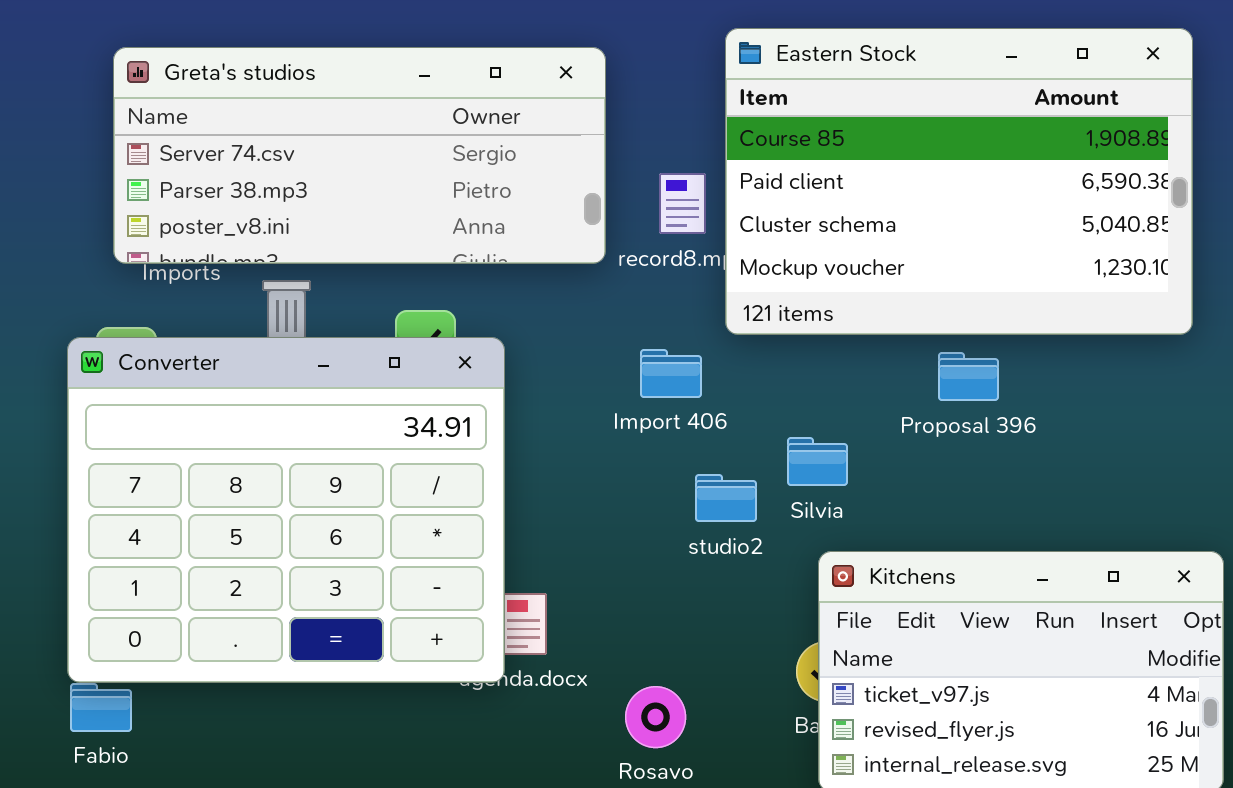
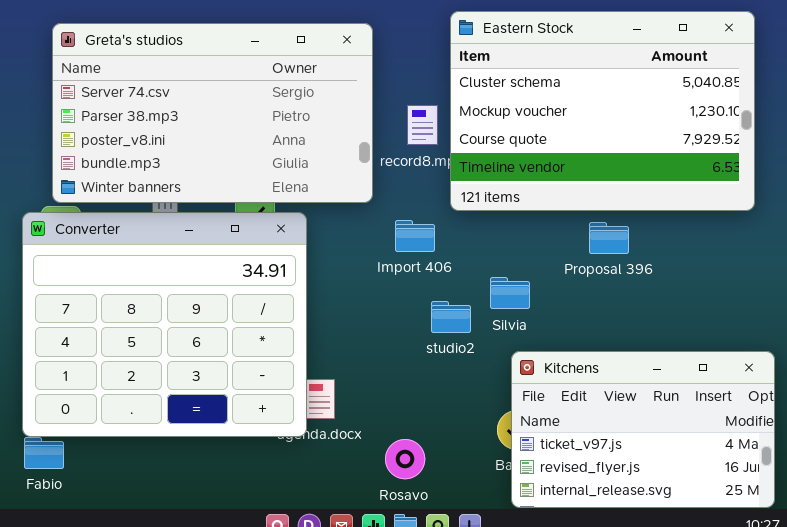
Eastern Stock: [725,28,1193,335] -> [450,11,755,211], scrolled down 2 rows
Greta's studios: [113,47,606,264] -> [52,23,373,203], resized

